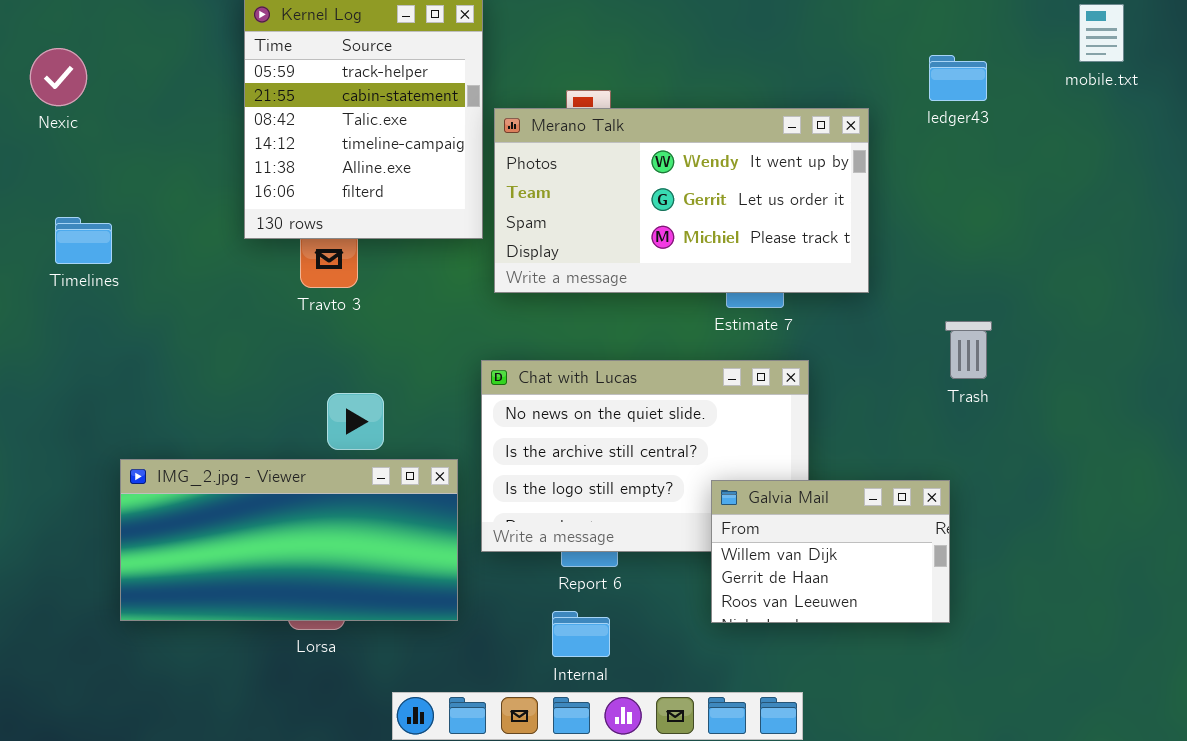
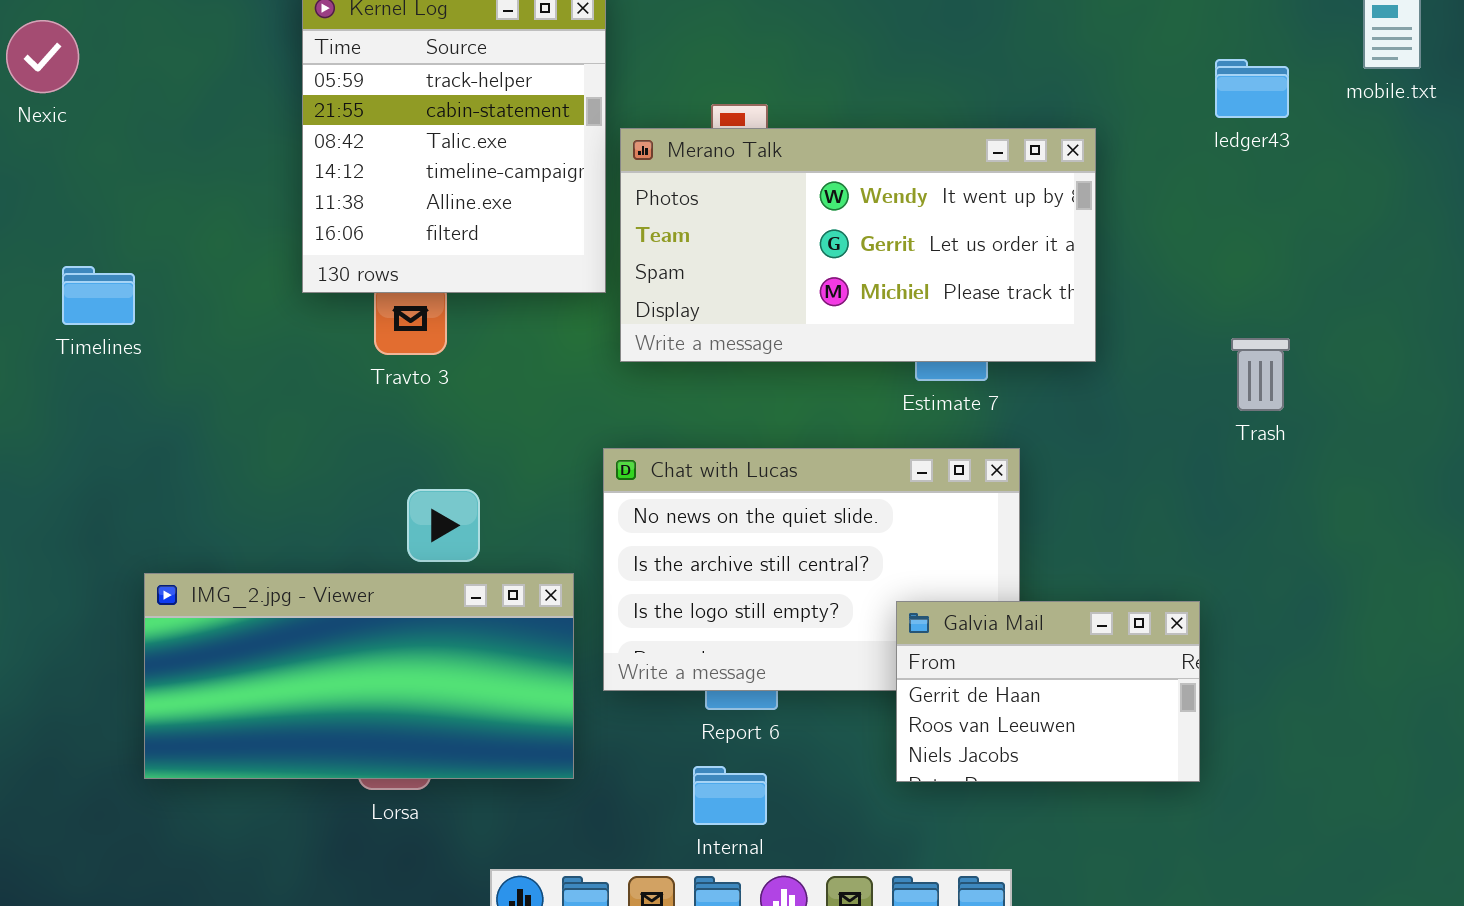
Nexic: [30,48,87,106] -> [6,20,79,93], moved
ledger43: [929,55,987,101] -> [1215,59,1289,118], moved
Trash: [945,321,992,379] -> [1231,338,1290,411], moved
Galvia Mail: [711,480,950,623] -> [896,601,1200,782], scrolled down 1 row

